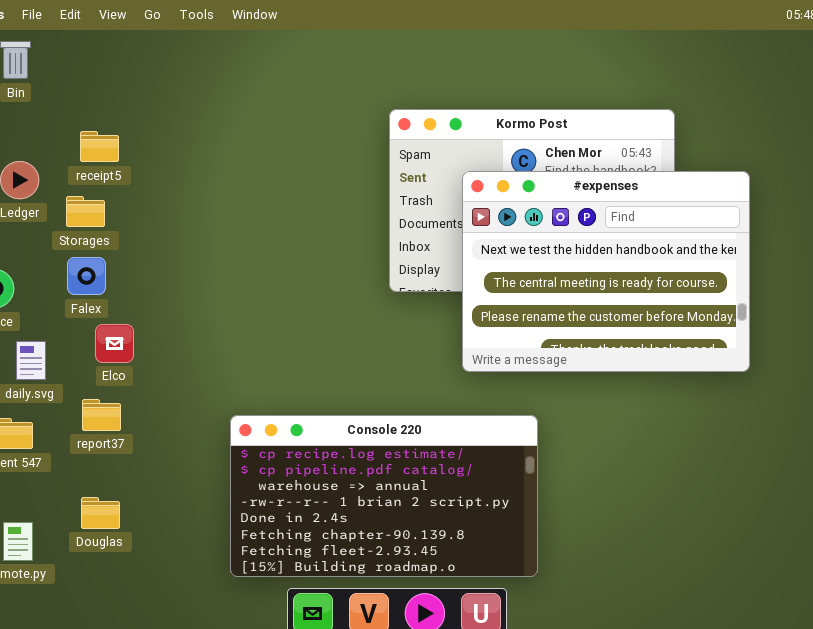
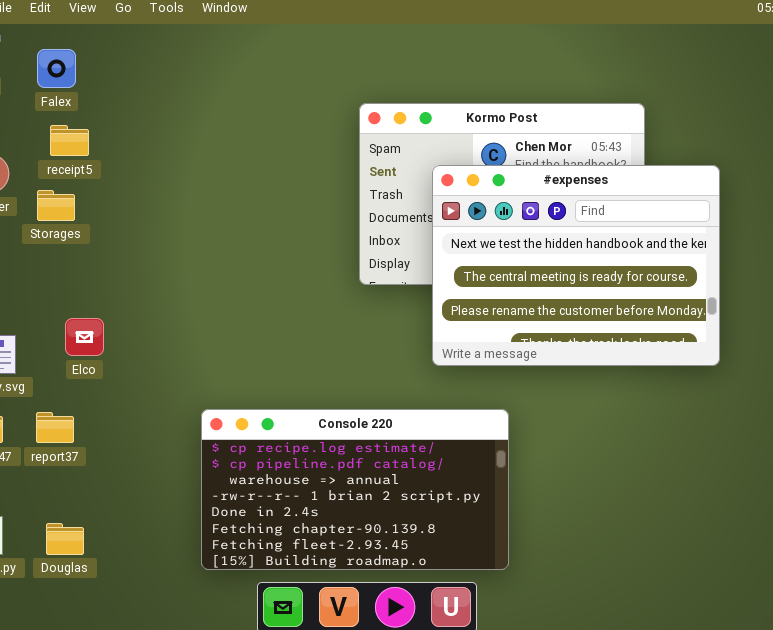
Falex: [67,257,106,295] -> [37,49,76,88], moved
report37: [82,399,121,431] -> [36,412,74,443], moved
Douglas: [81,497,120,529] -> [46,523,84,555], moved

